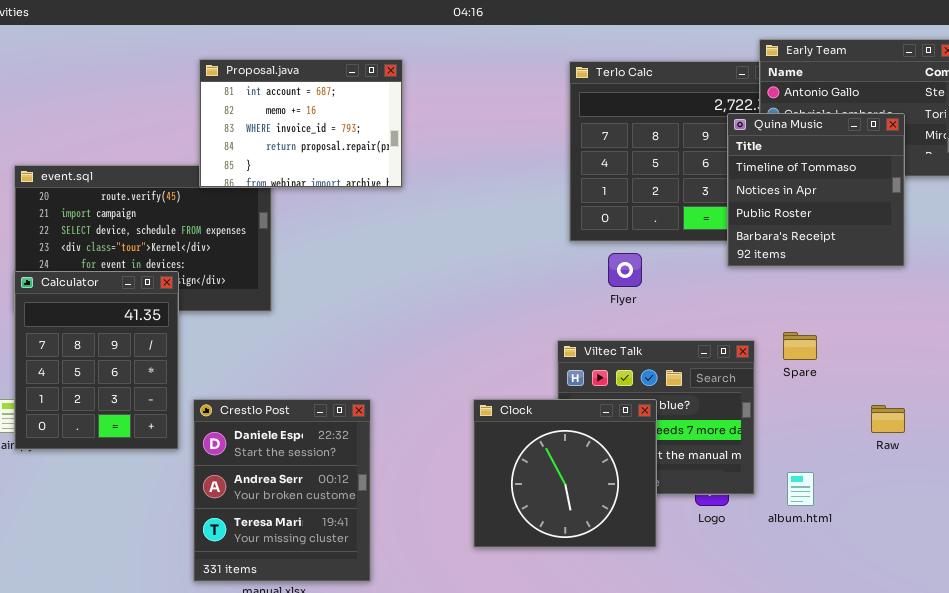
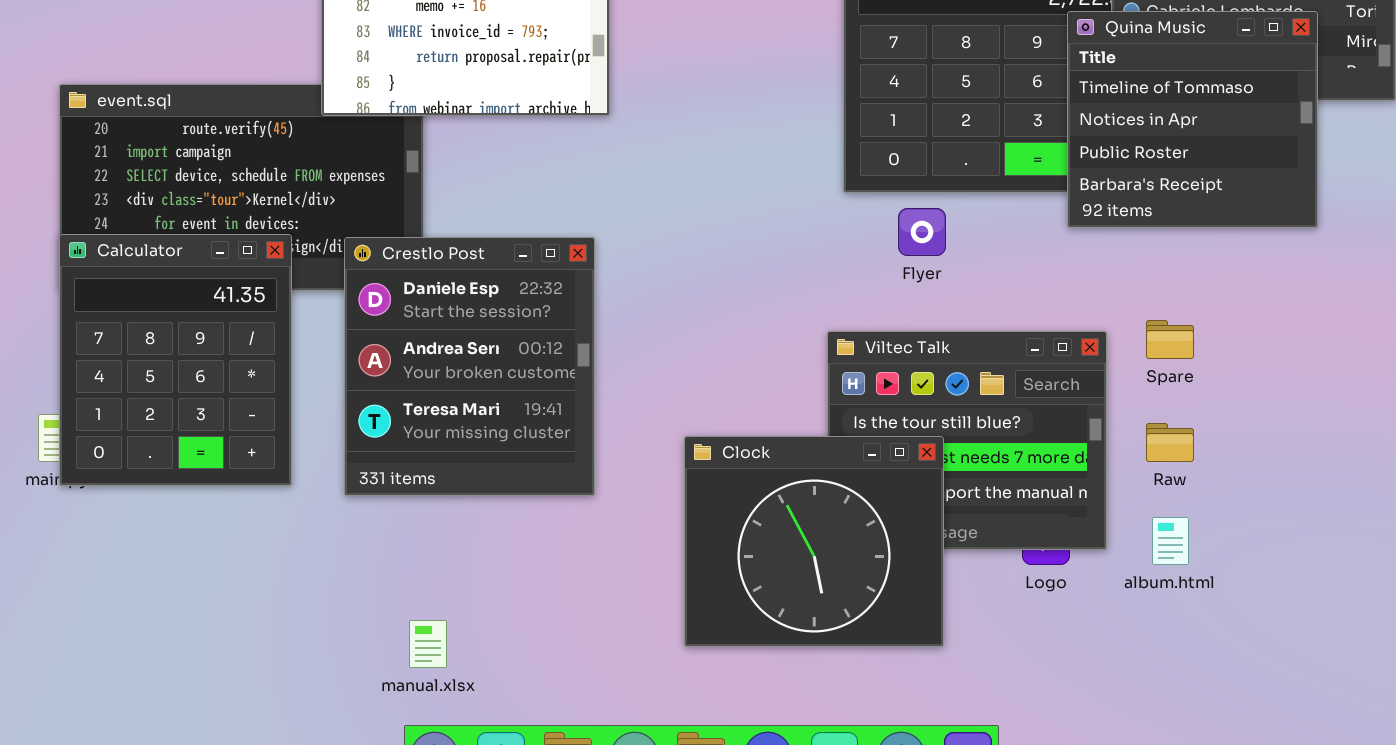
Crestlo Post: [193,399,371,582] -> [344,237,595,496], moved
Clock: [473,399,657,548] -> [684,436,944,647], moved
Raw: [871,405,905,433] -> [1146,423,1194,462], moved

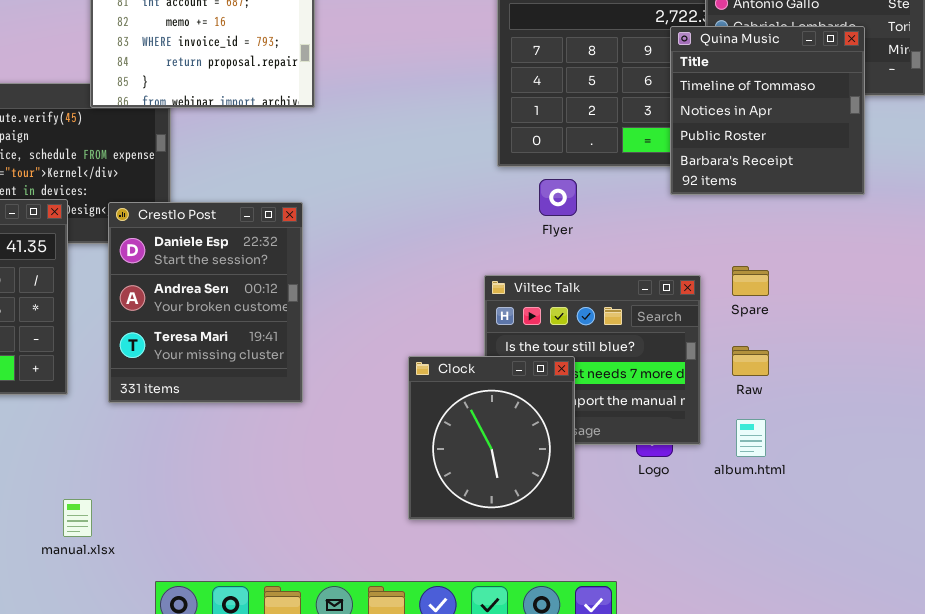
Clock: [684,436,944,647] -> [408,356,575,520], resized
manual.xlsx: [409,620,447,668] -> [63,499,92,537], moved

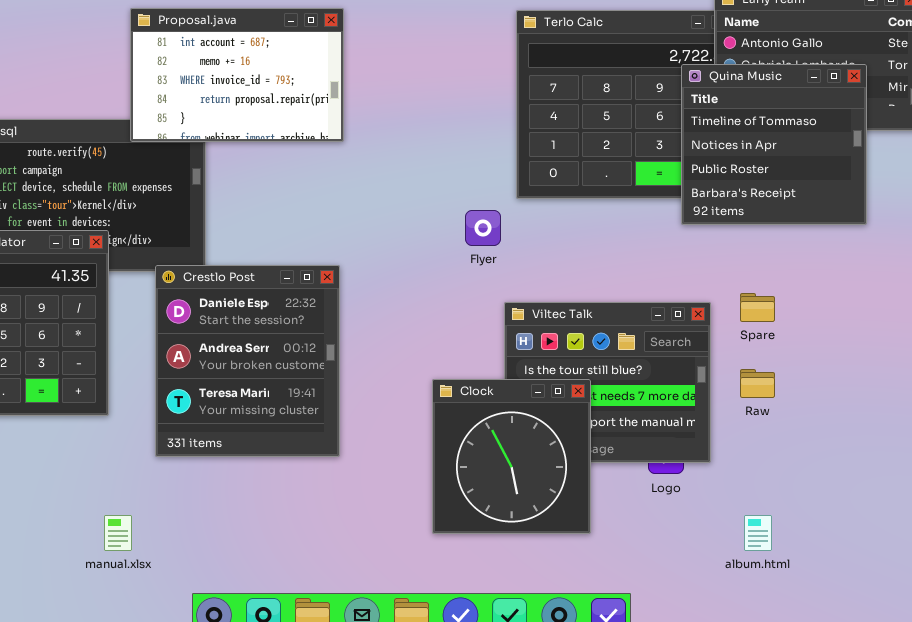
Flyer: [539,179,577,216] -> [465,210,501,246], moved
Crestlo Post: [108,202,303,403] -> [155,265,340,457], moved
album.html: [736,419,766,457] -> [744,515,772,551], moved

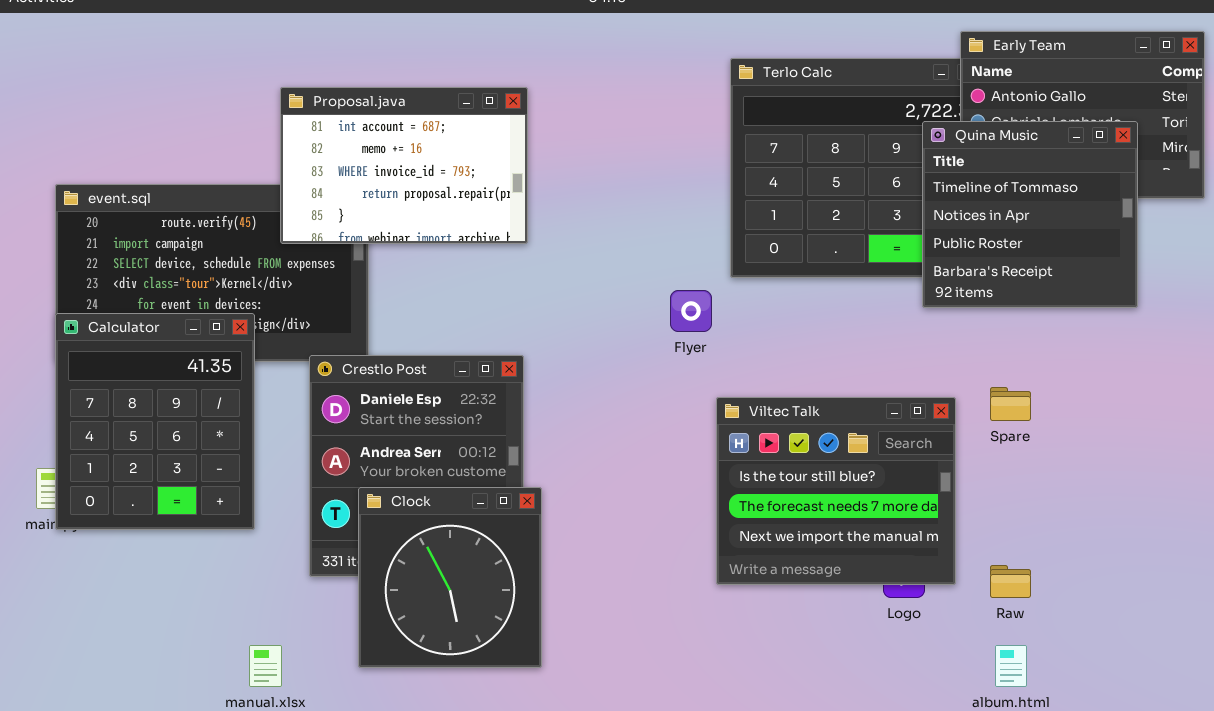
Proposal.java: [130,8,344,142] -> [280,87,528,244], moved
Raw: [740,369,775,398] -> [990,565,1031,598], moved
Clock: [432,379,591,534] -> [358,487,542,668], moved

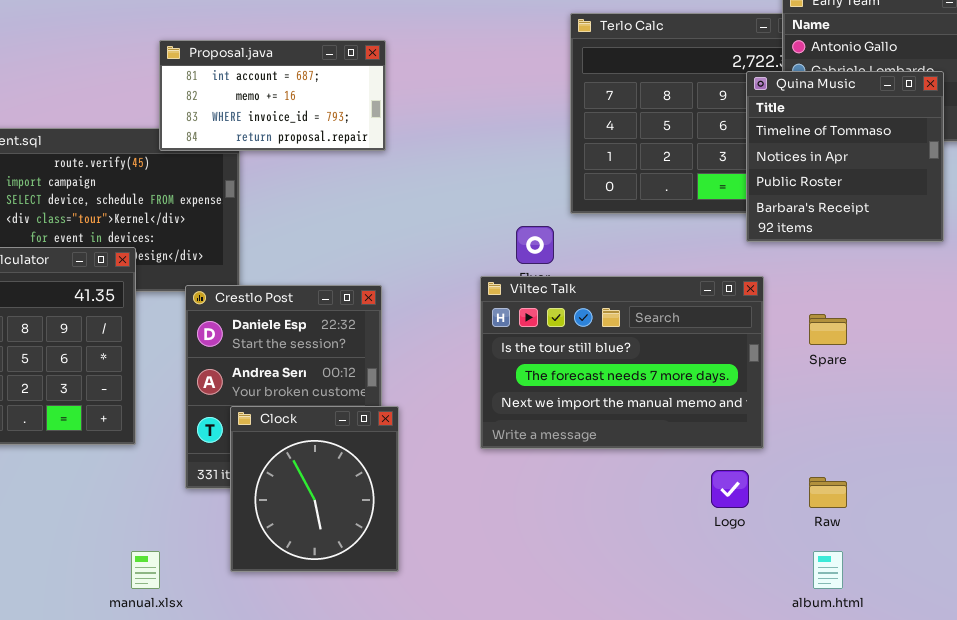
Proposal.java: [280,87,528,244] -> [159,40,386,151], resized
Viltec Talk: [716,397,956,585] -> [480,276,764,449], moved, resized

